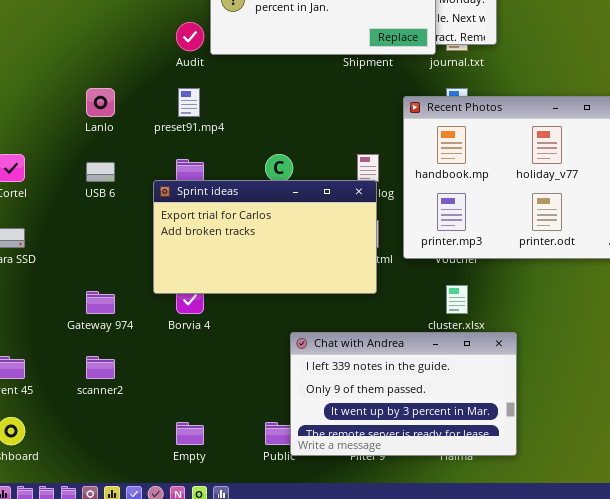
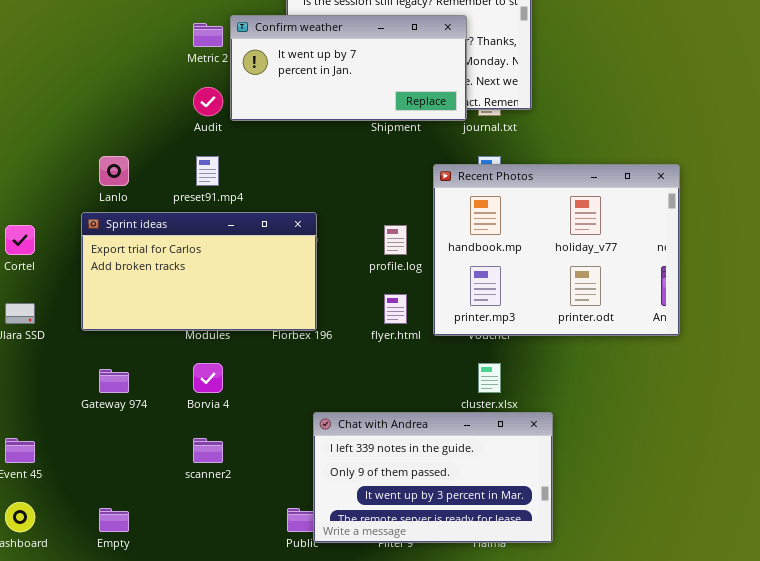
Sprint ideas: [153,180,377,294] -> [81,212,317,331], moved
scanner2: [86,356,115,379] -> [193,438,223,463], moved
Empty: [176,422,204,445] -> [99,508,129,532], moved

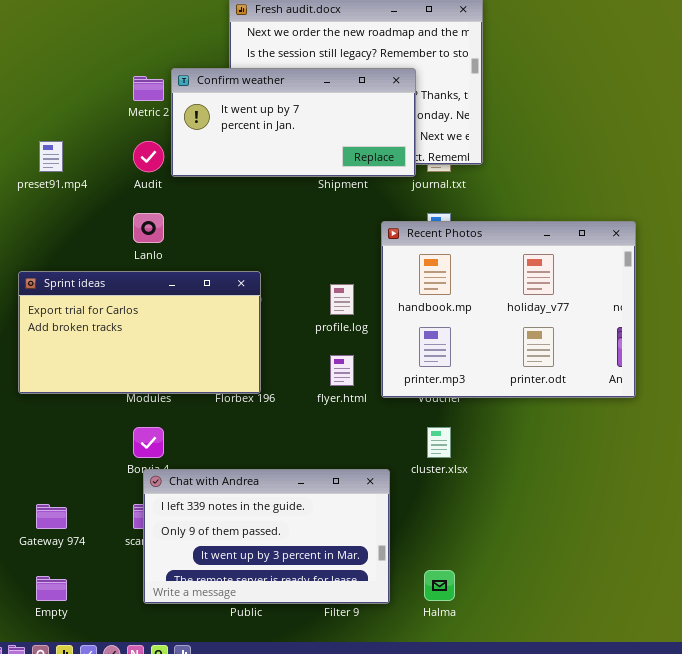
Lanlo: [99,156,129,186] -> [133,213,164,243], moved
preset91.mp4: [196,156,219,186] -> [39,141,63,172], moved
Gateway 974: [99,369,129,393] -> [36,504,67,529], moved
Chat with Andrea: [313,412,553,543] -> [143,469,390,604], moved

